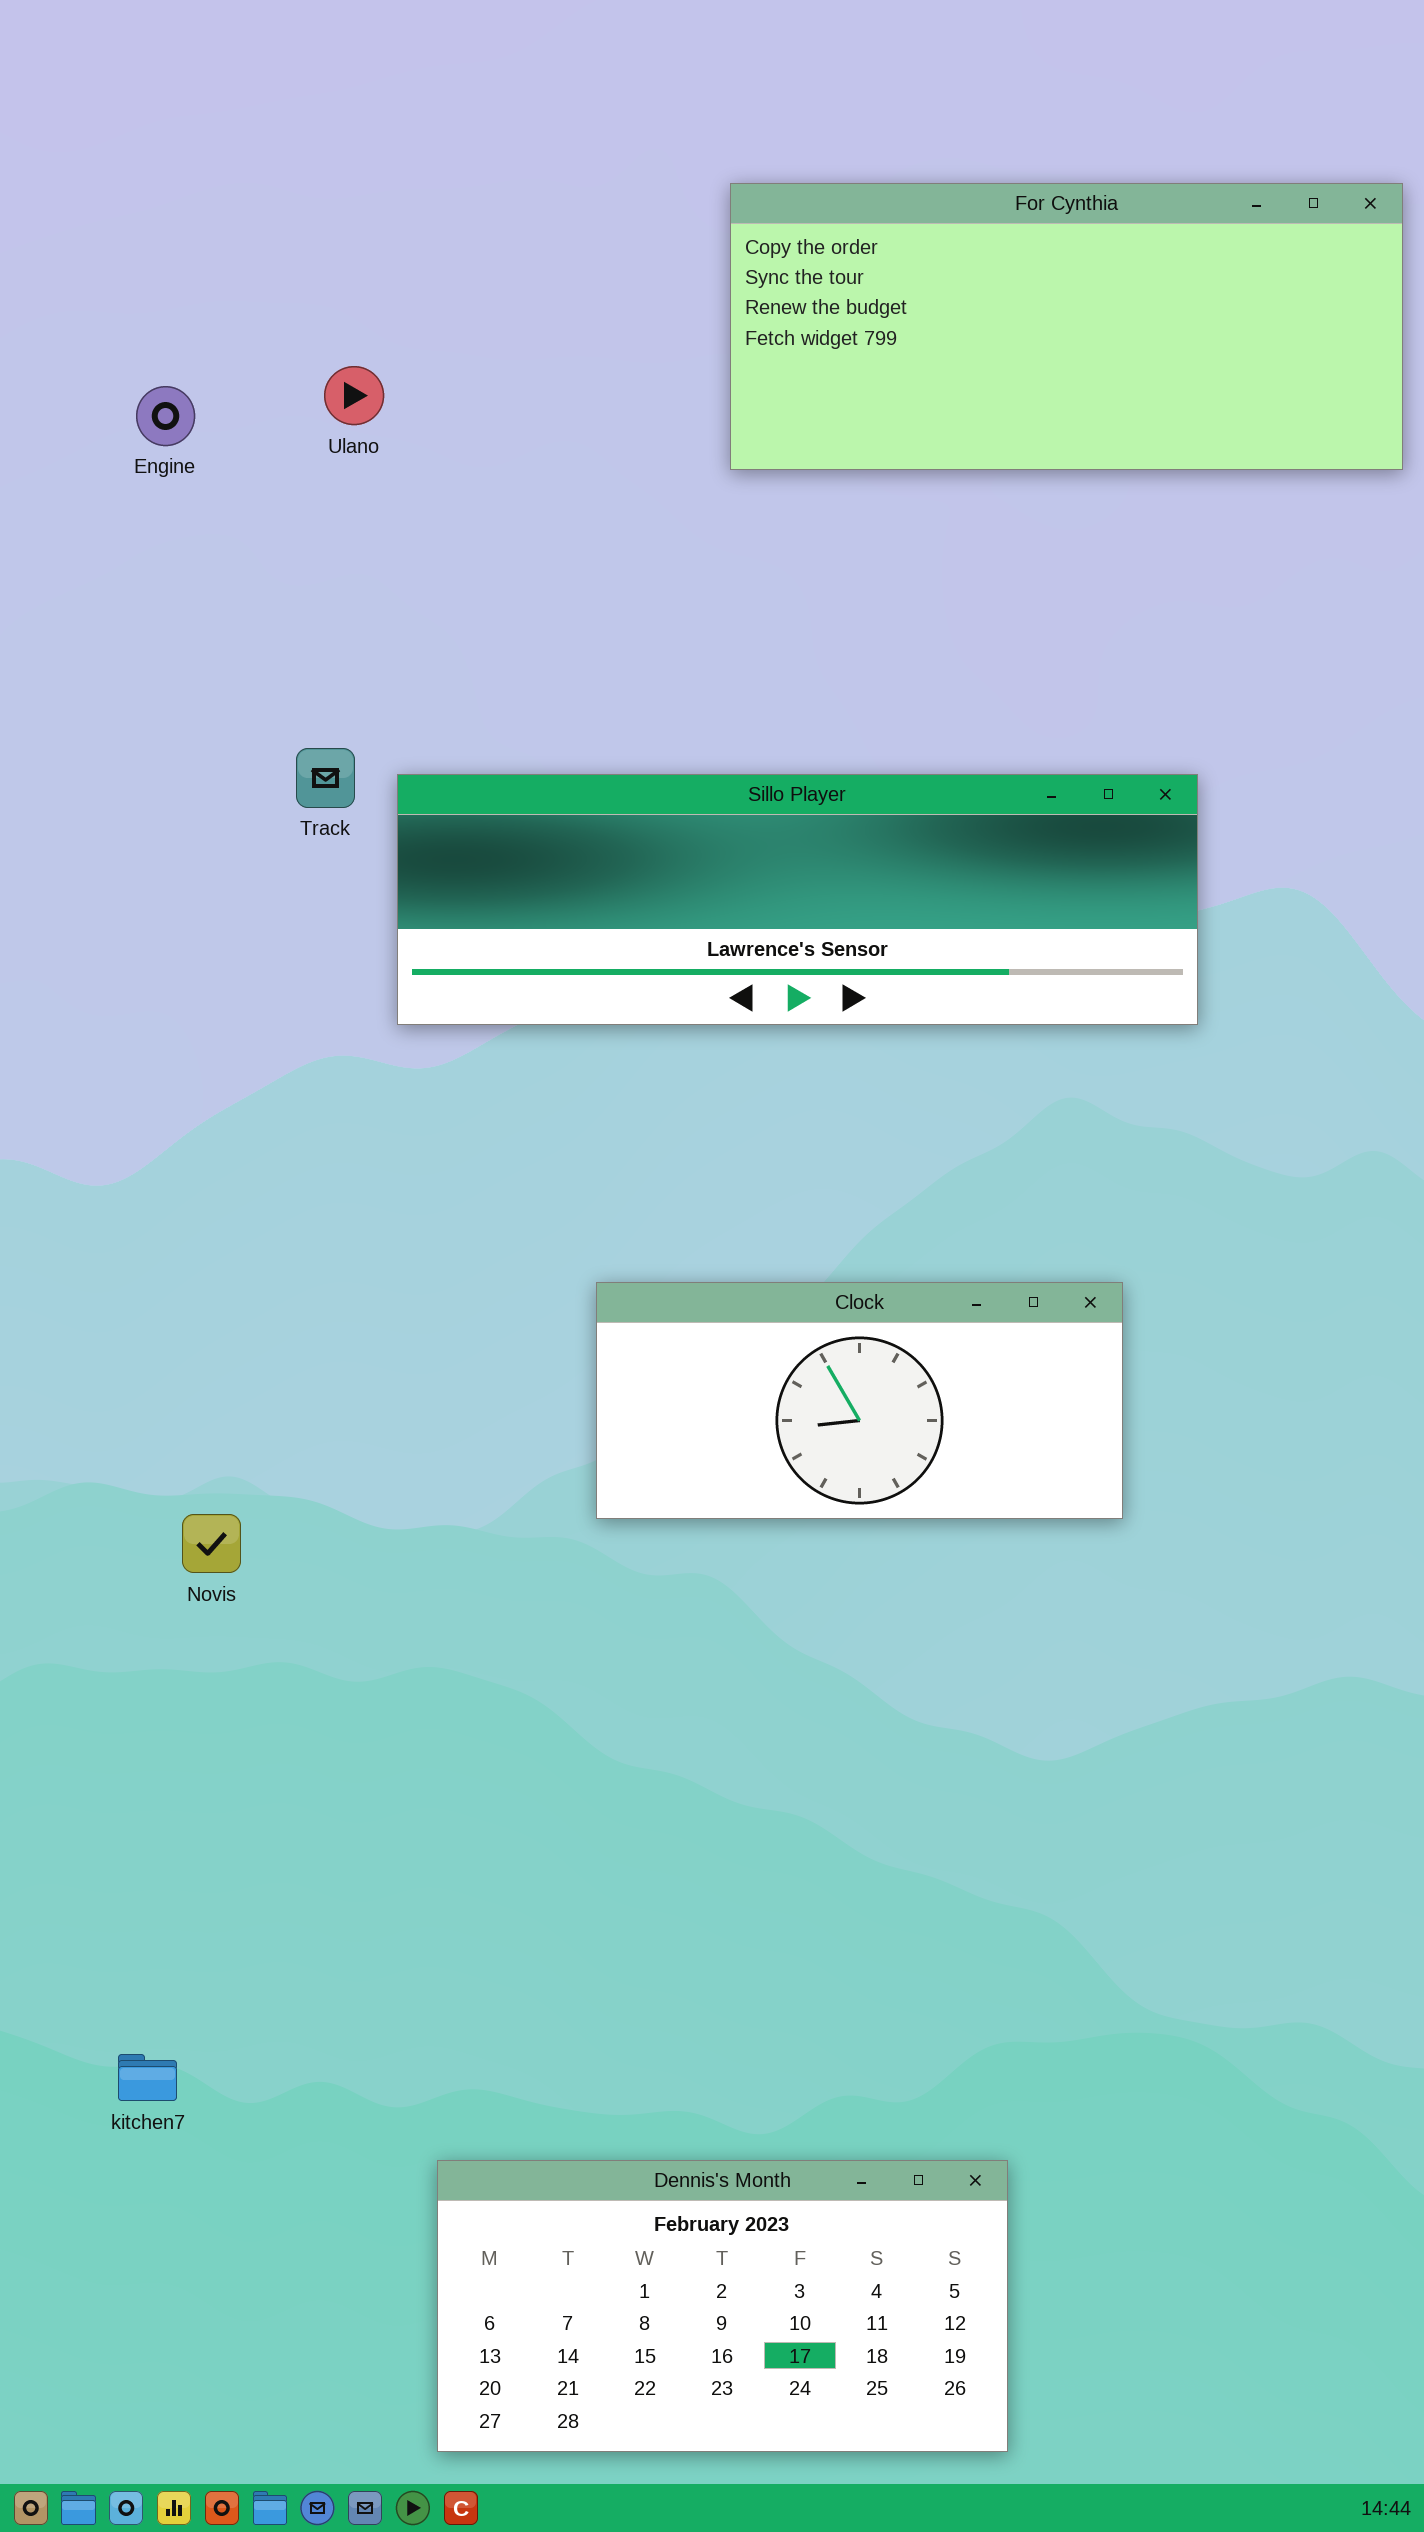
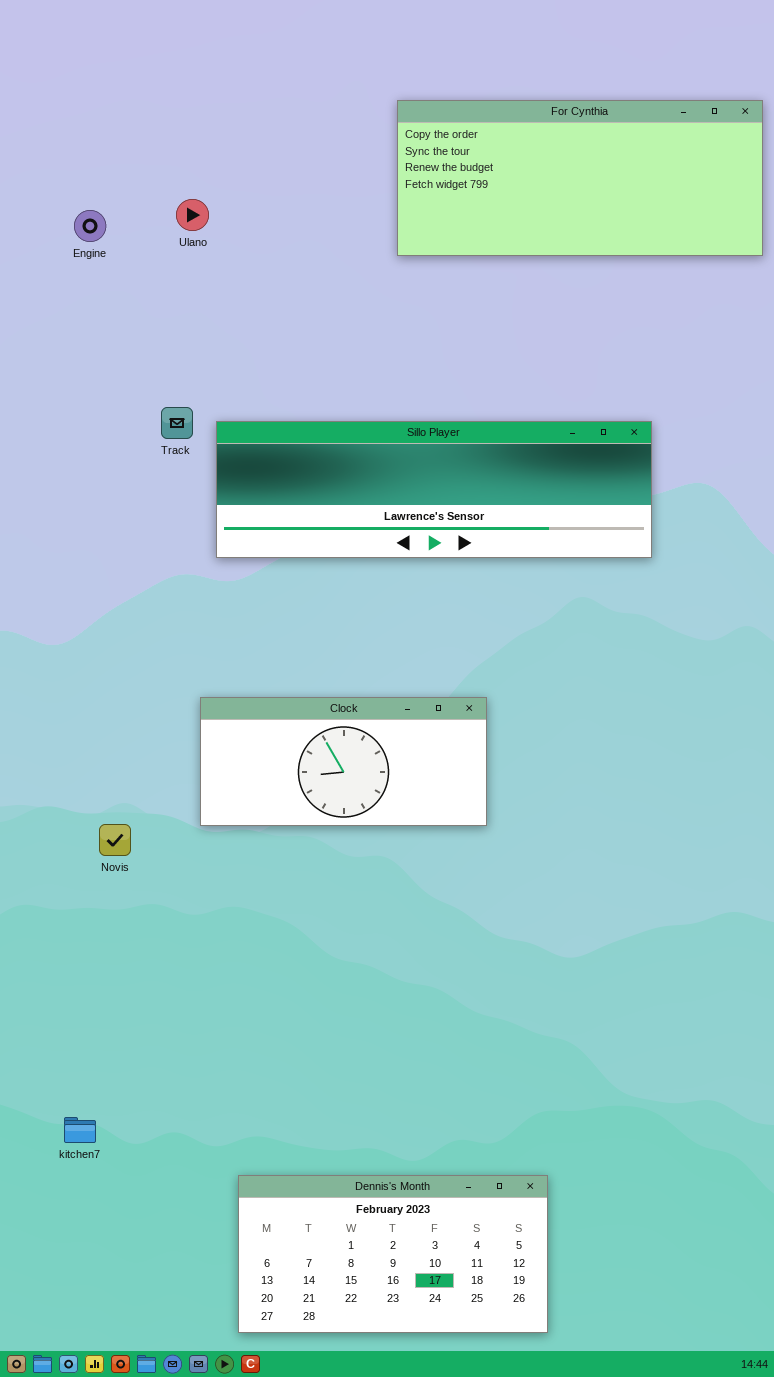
Clock: [596,1282,1123,1519] -> [200,697,487,826], moved

